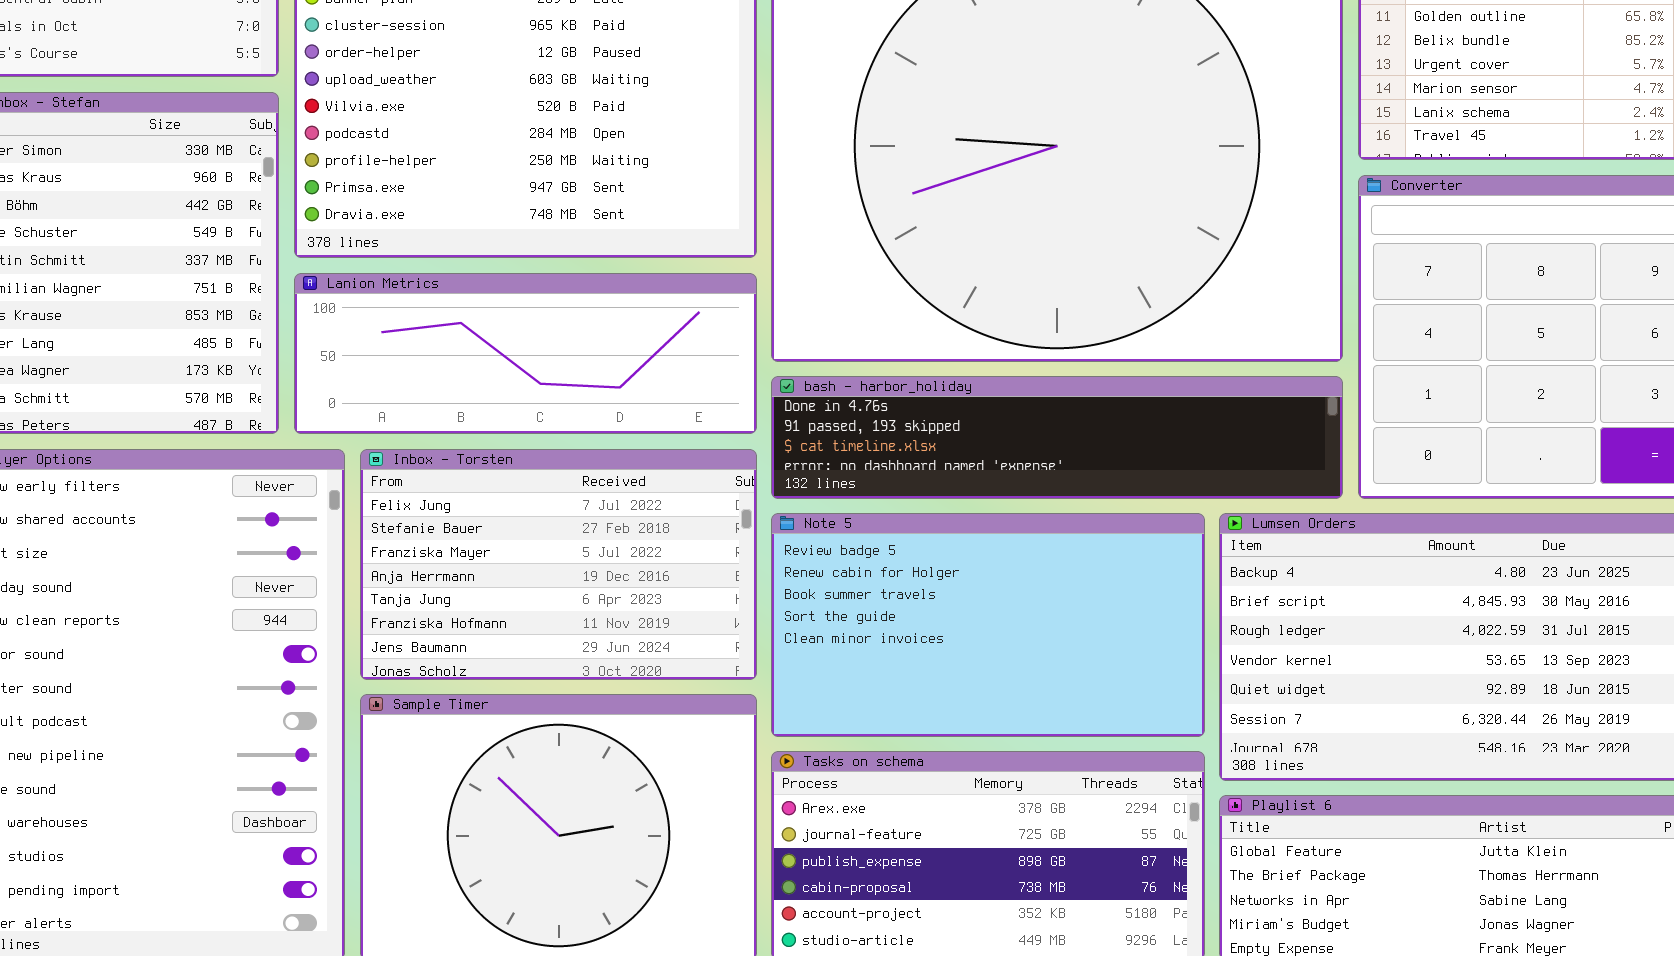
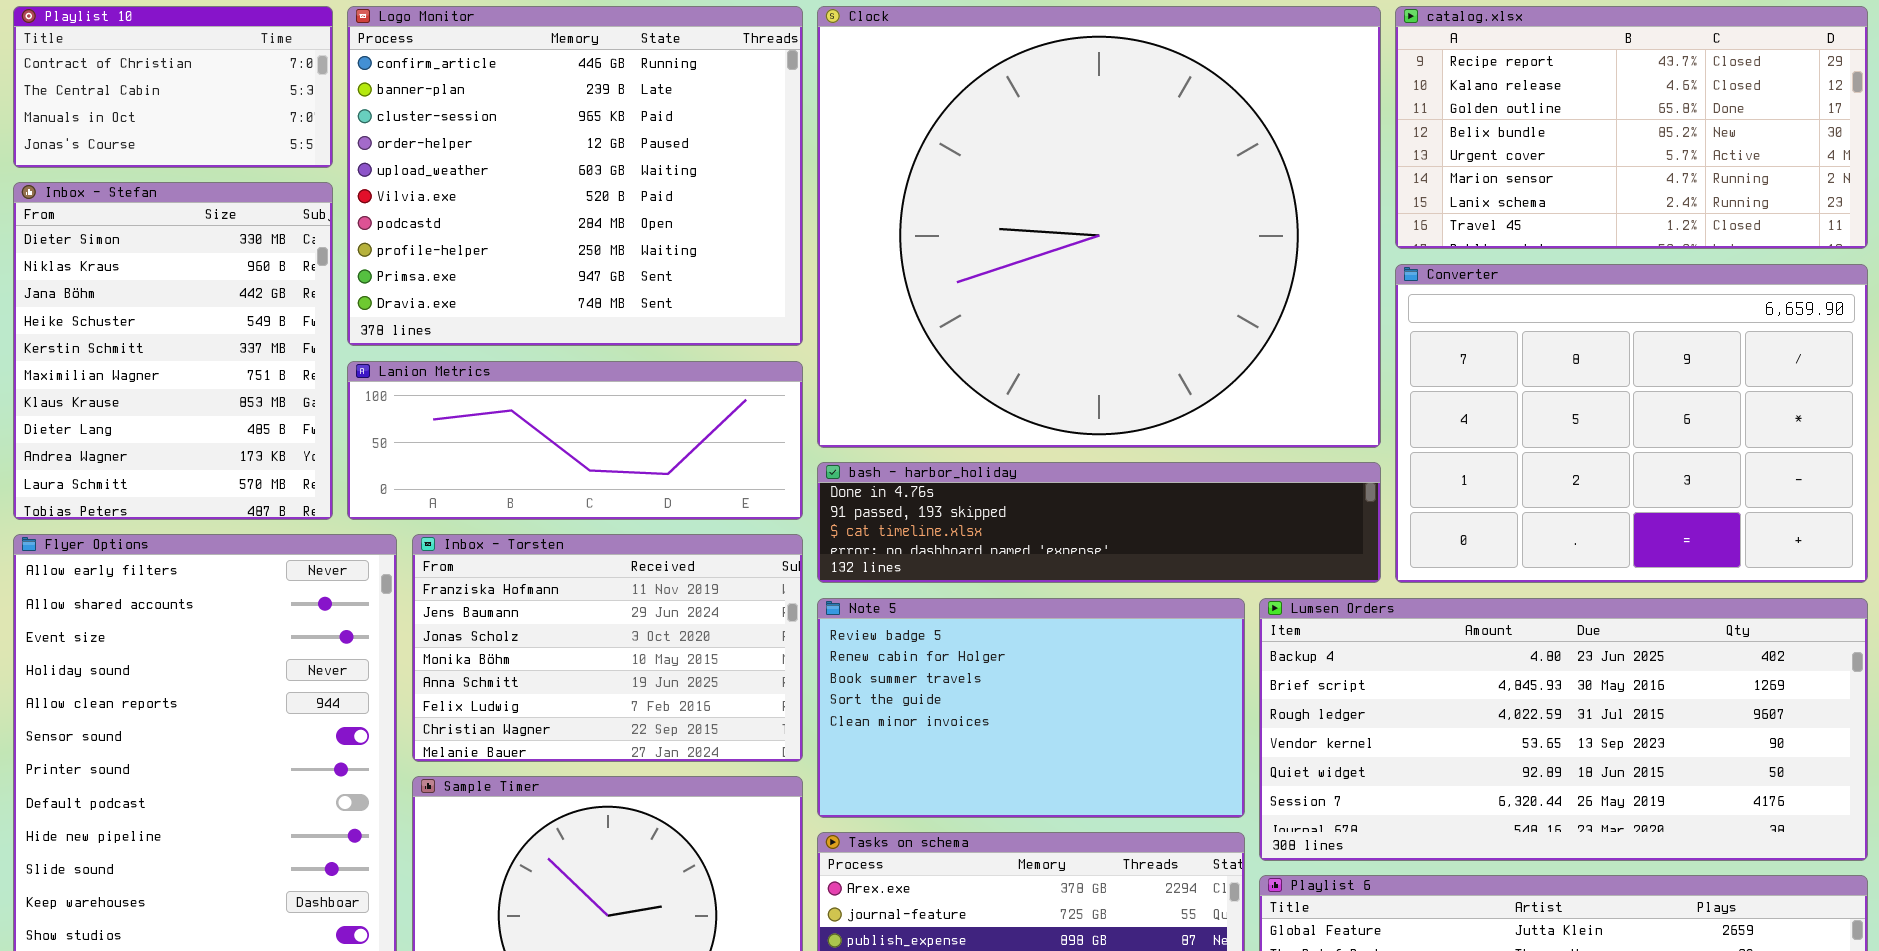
Inbox - Torsten: [360,449,757,680] -> [412,534,803,762], scrolled down 5 rows

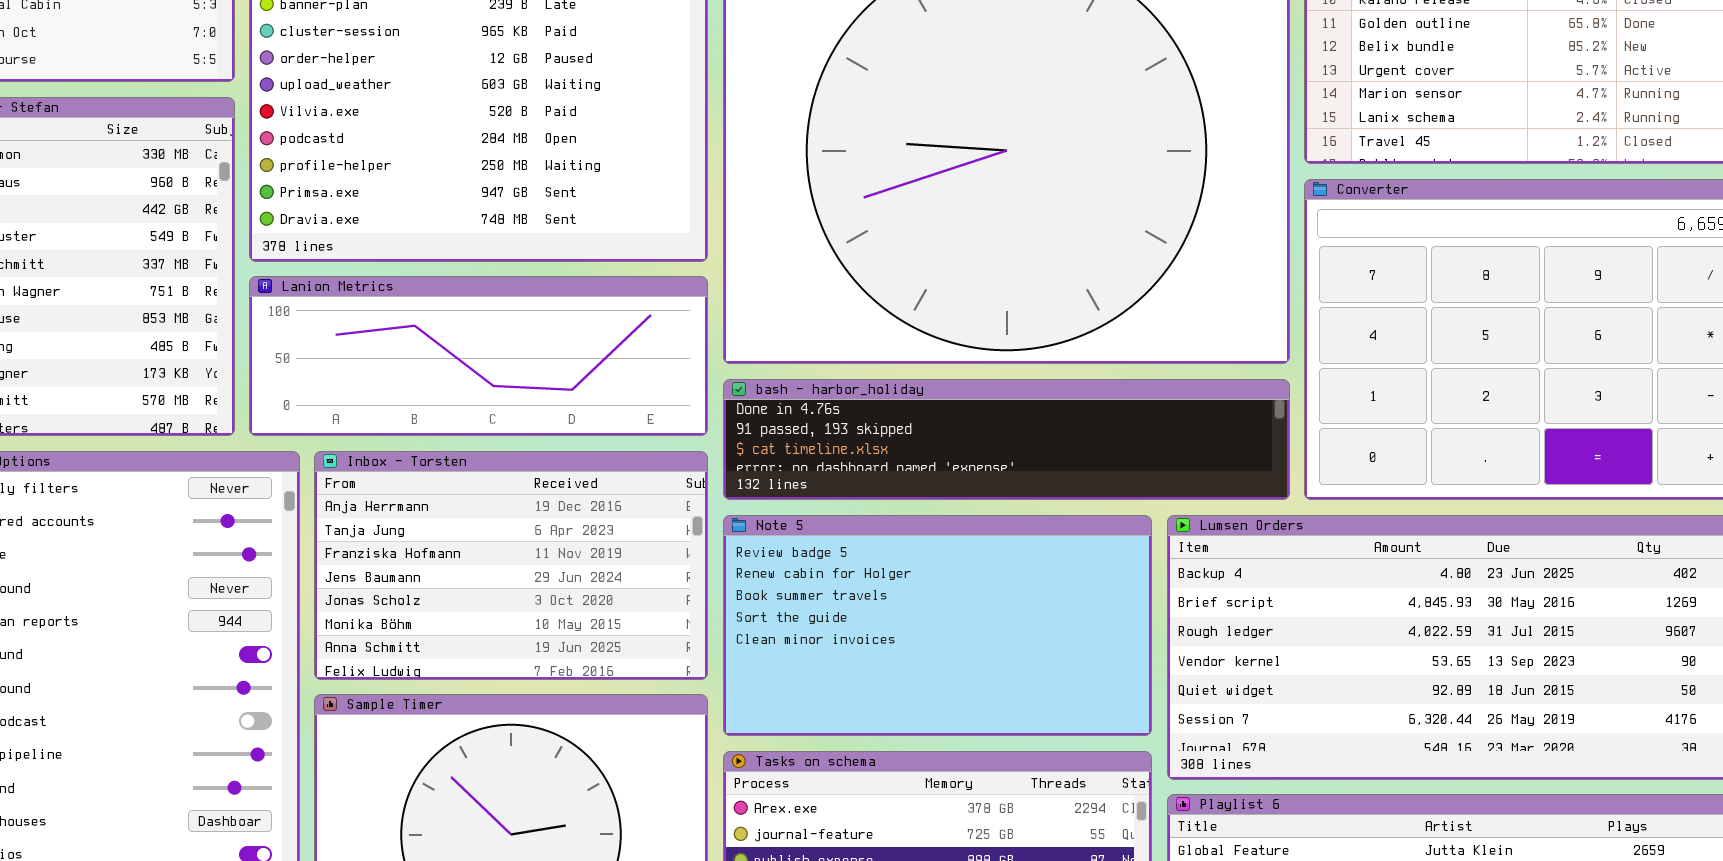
Inbox - Torsten: [412,534,803,762] -> [314,451,708,680], scrolled up 2 rows

